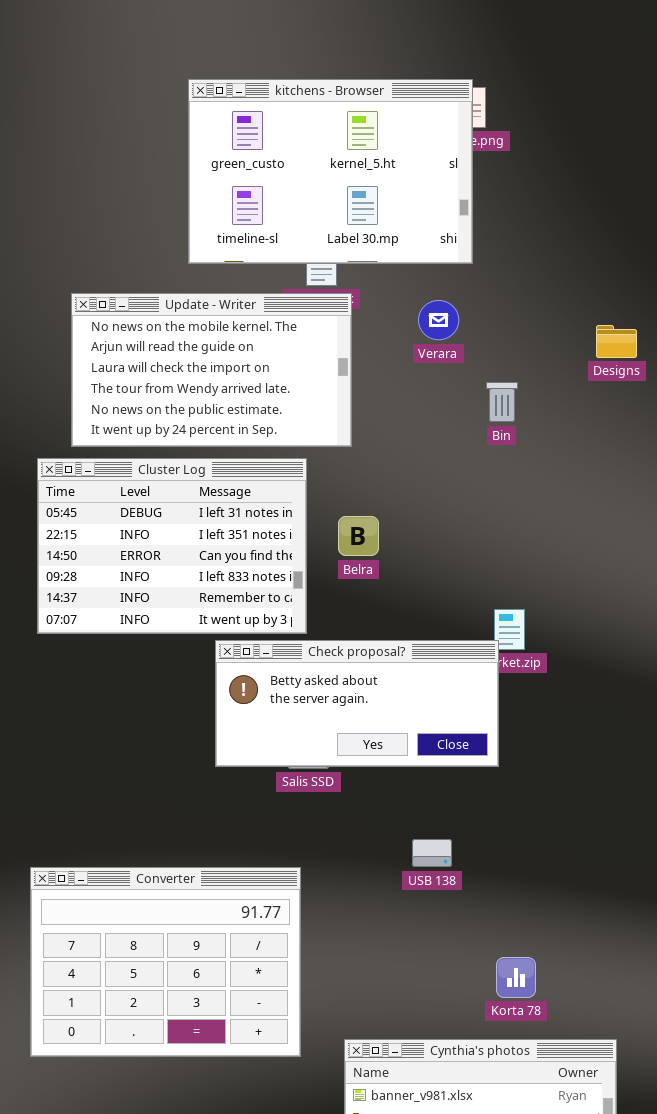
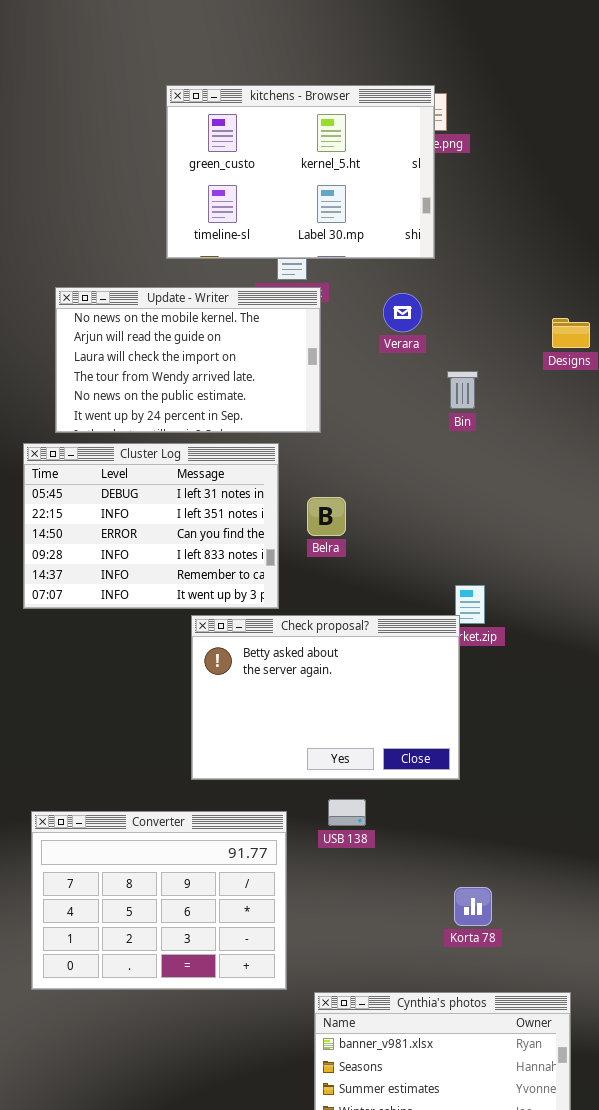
Check proposal?: [215,640,499,767] -> [191,615,460,780], resized
USB 138: [412,839,452,867] -> [328,799,366,826], moved
Converter: [30,867,301,1057] -> [31,811,287,990], moved
Korta 78: [496,957,536,998] -> [454,887,492,926], moved

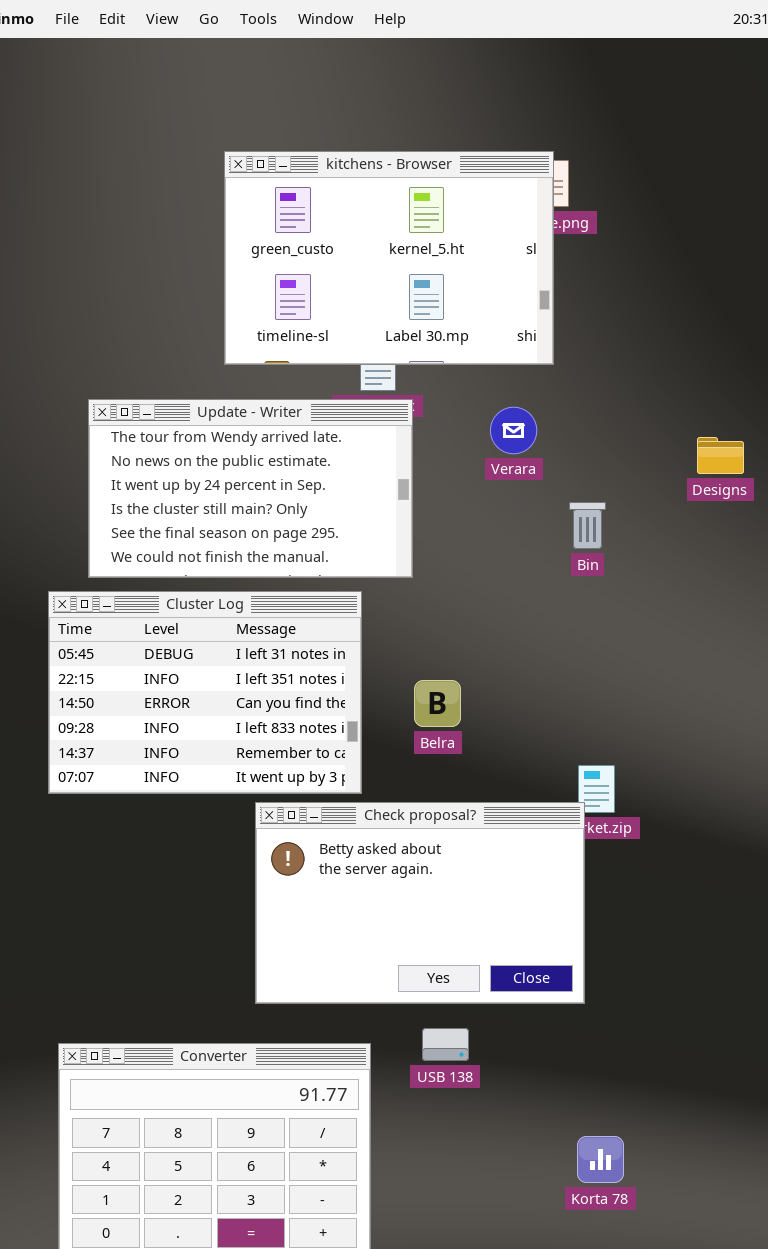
Update - Writer: [55,287,321,433] -> [88,399,413,578], scrolled down 3 rows
Belra: [307,497,346,536] -> [414,680,461,727], moved

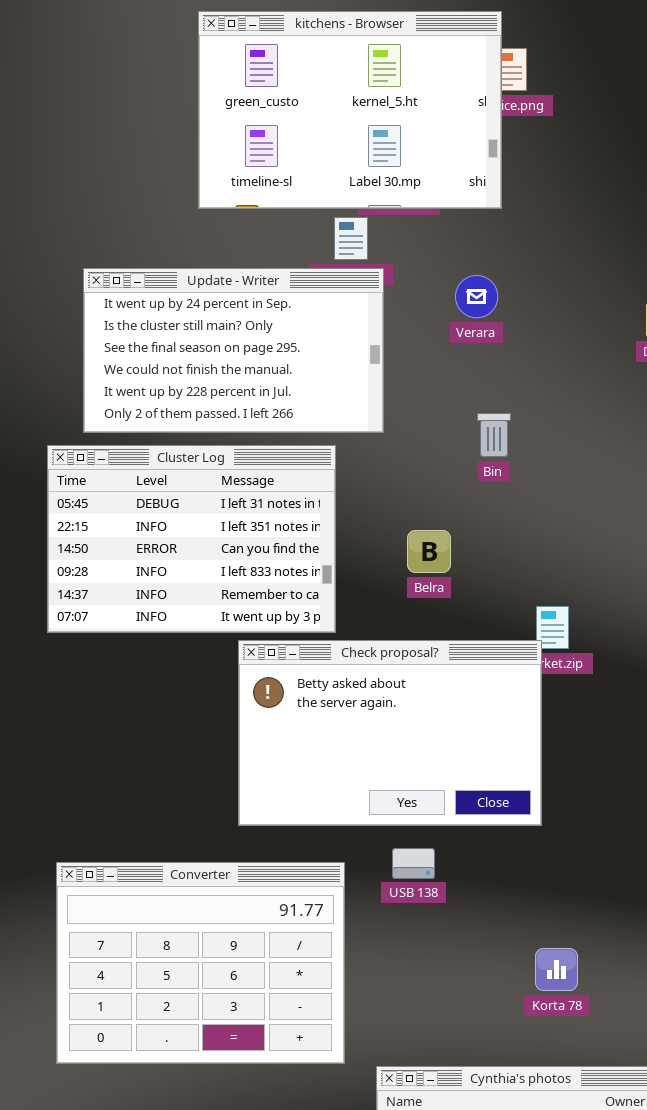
kitchens - Browser: [224,151,554,365] -> [198,11,502,209], moved
Update - Writer: [88,399,413,578] -> [83,268,384,433], scrolled down 2 rows
Bin: [569,502,606,549] -> [477,413,511,457], moved
Belra: [414,680,461,727] -> [407,530,451,573], moved

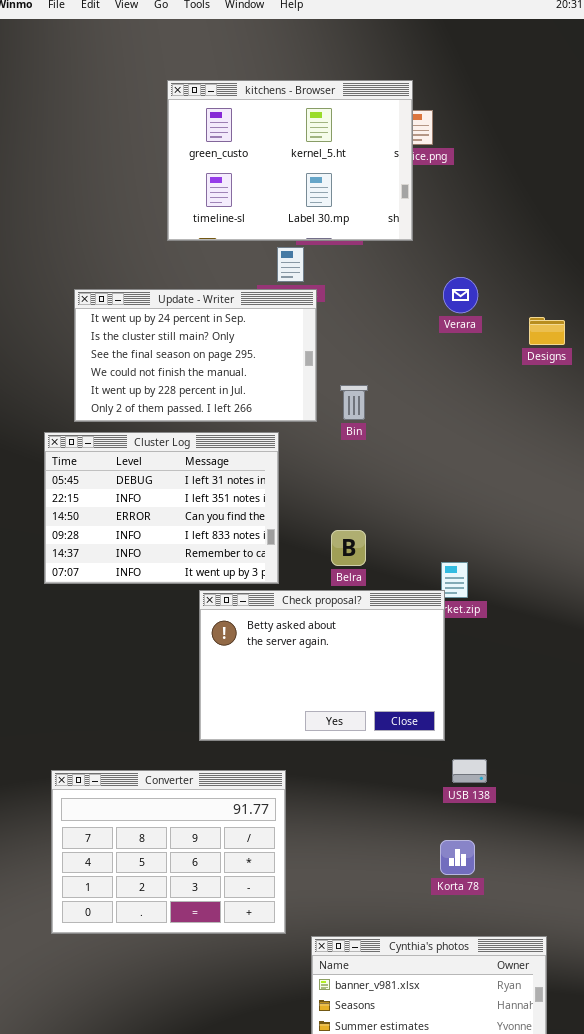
Verara: [455,275,498,318] -> [443,277,478,313], moved
Bin: [477,413,511,457] -> [340,385,368,420], moved
Belra: [407,530,451,573] -> [331,530,366,566], moved
USB 138: [392,848,435,879] -> [452,759,487,783], moved

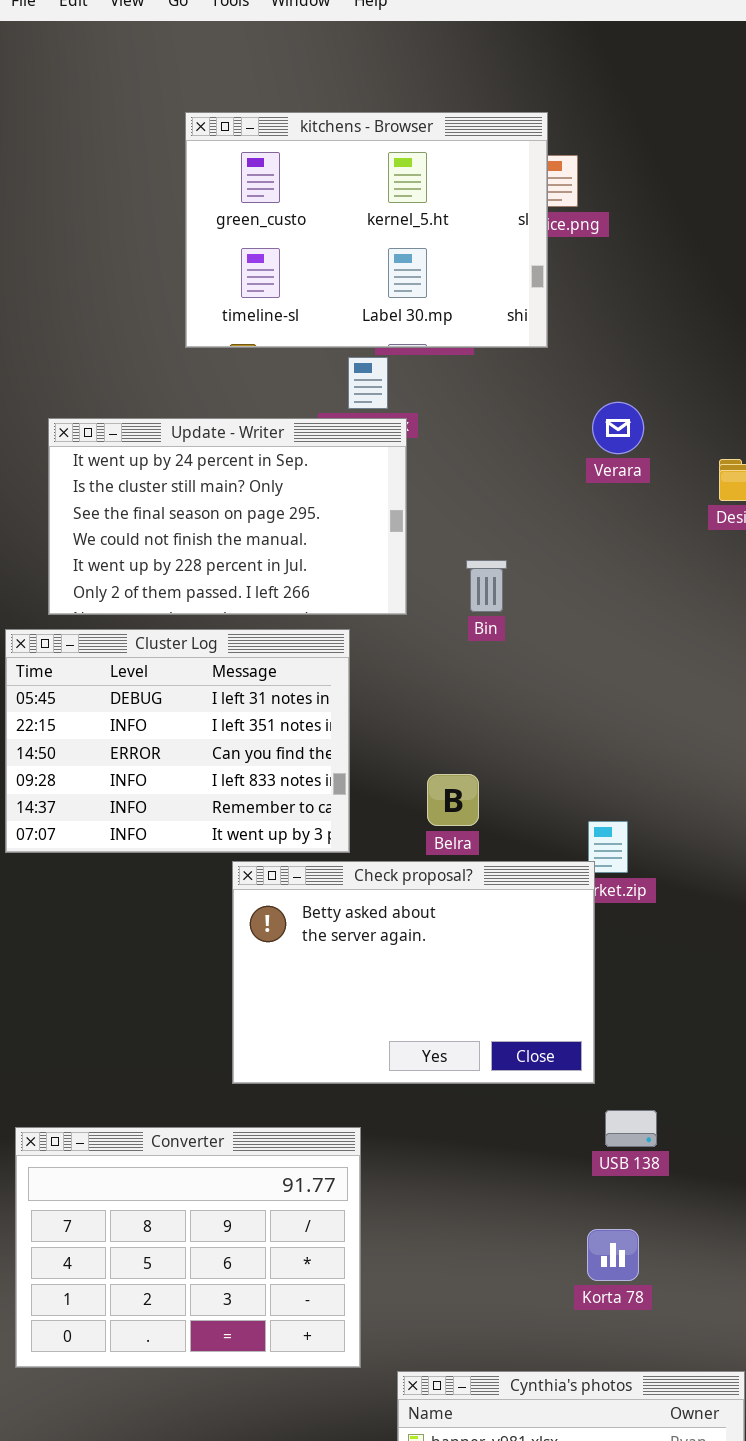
Bin: [340,385,368,420] -> [466,560,507,612], moved

